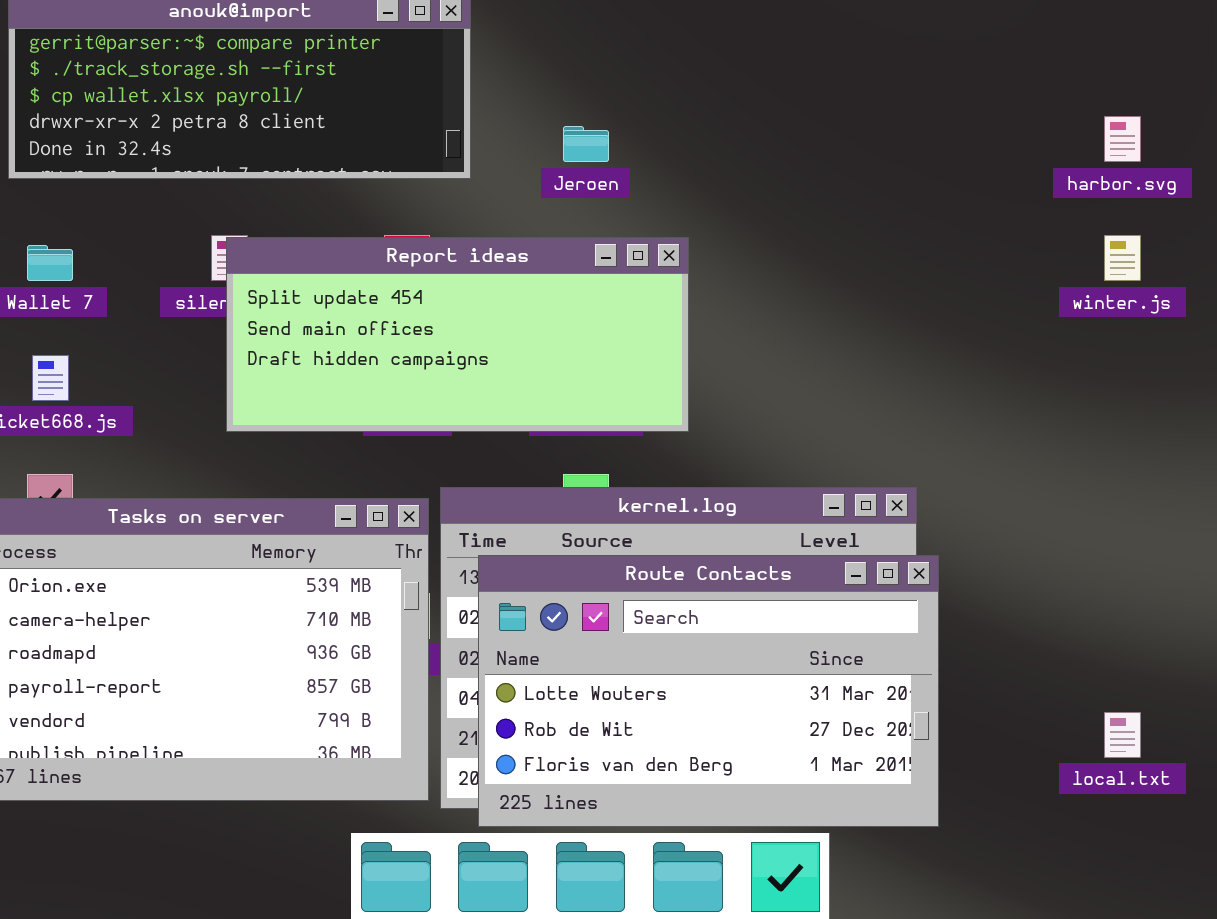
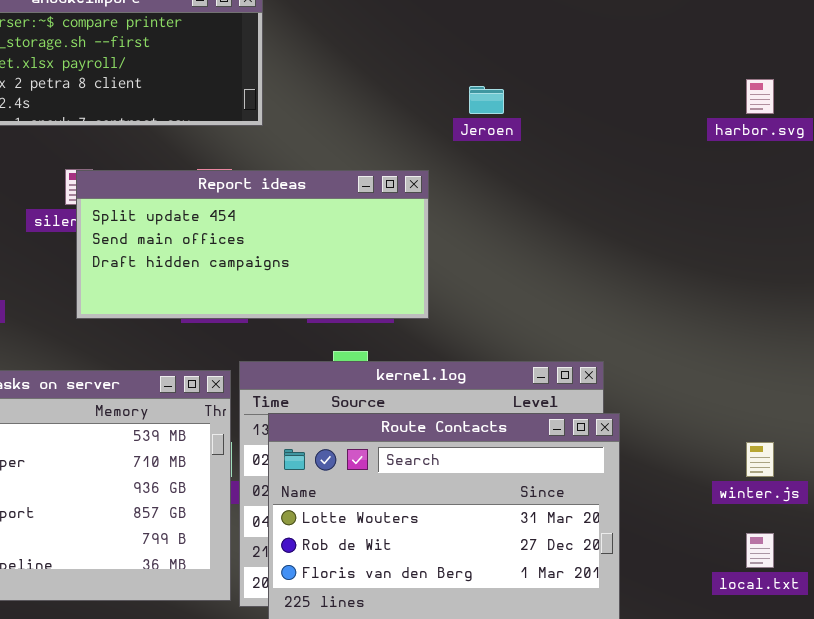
Jeroen: [563,126,609,162] -> [469,86,504,114], moved
winter.js: [1104,235,1141,281] -> [746,442,774,477], moved

